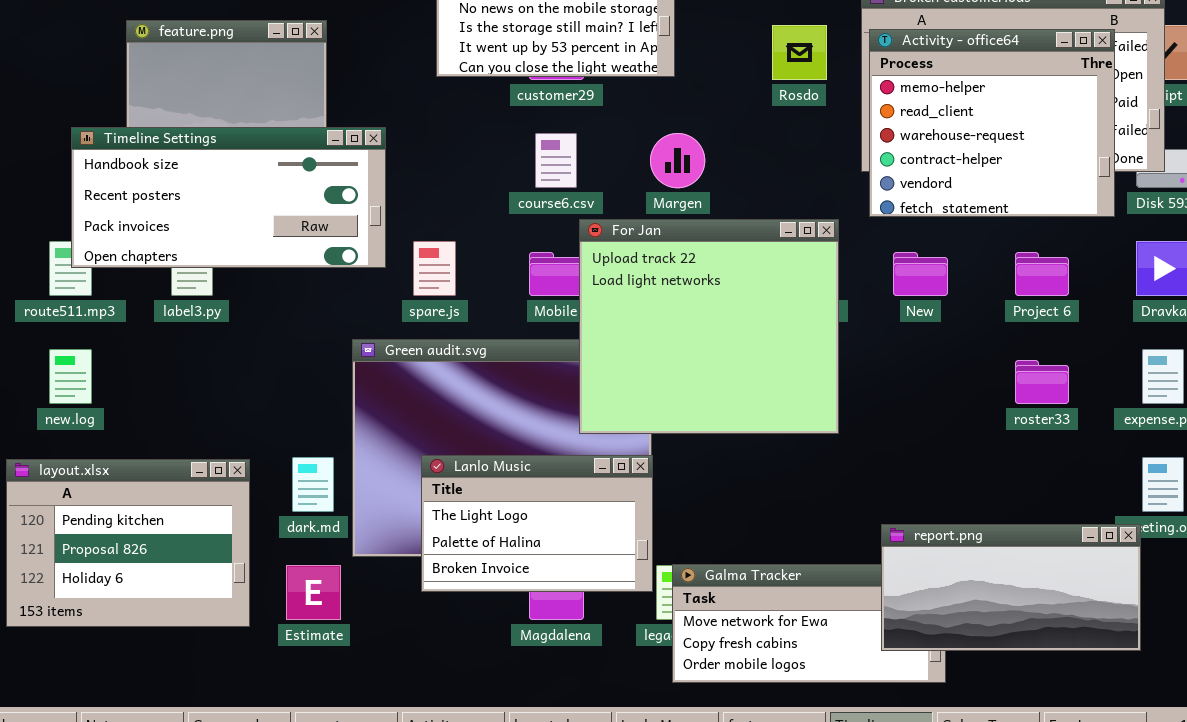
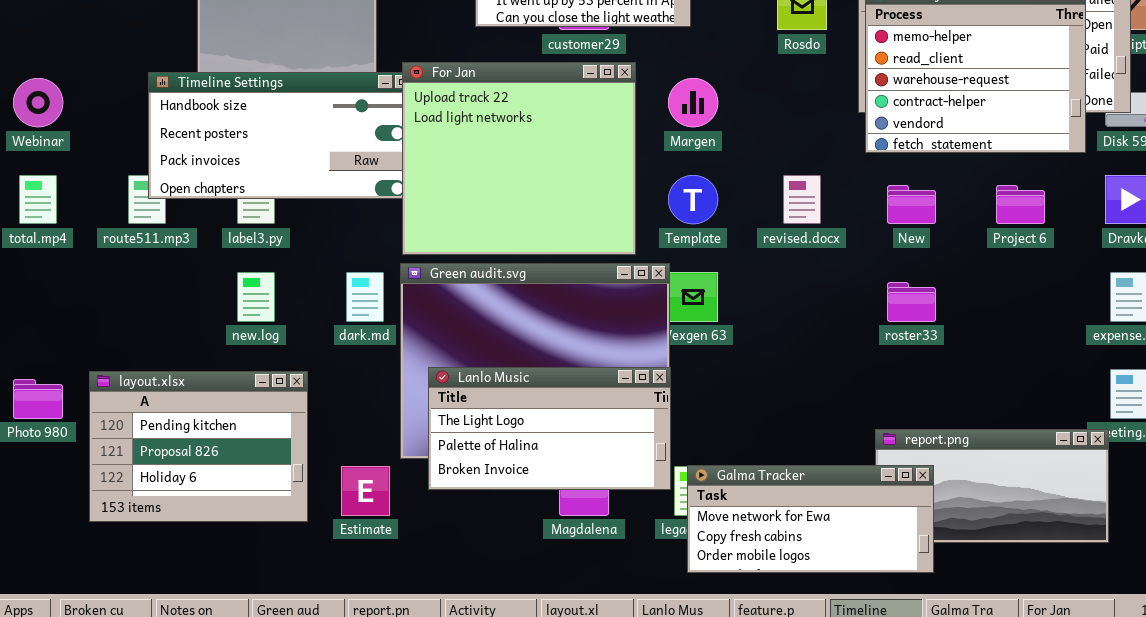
For Jan: [579,219,839,434] -> [402,62,636,255], moved
new.log: [49,349,92,404] -> [237,272,275,322], moved
roster33: [1015,360,1069,404] -> [887,282,936,322], moved
Lanlo Music: [421,455,653,592] -> [428,367,671,490], resized
dark.md: [292,457,334,512] -> [346,272,384,322], moved
Galma Tracker: [672,564,946,683] -> [687,465,934,573], raised

